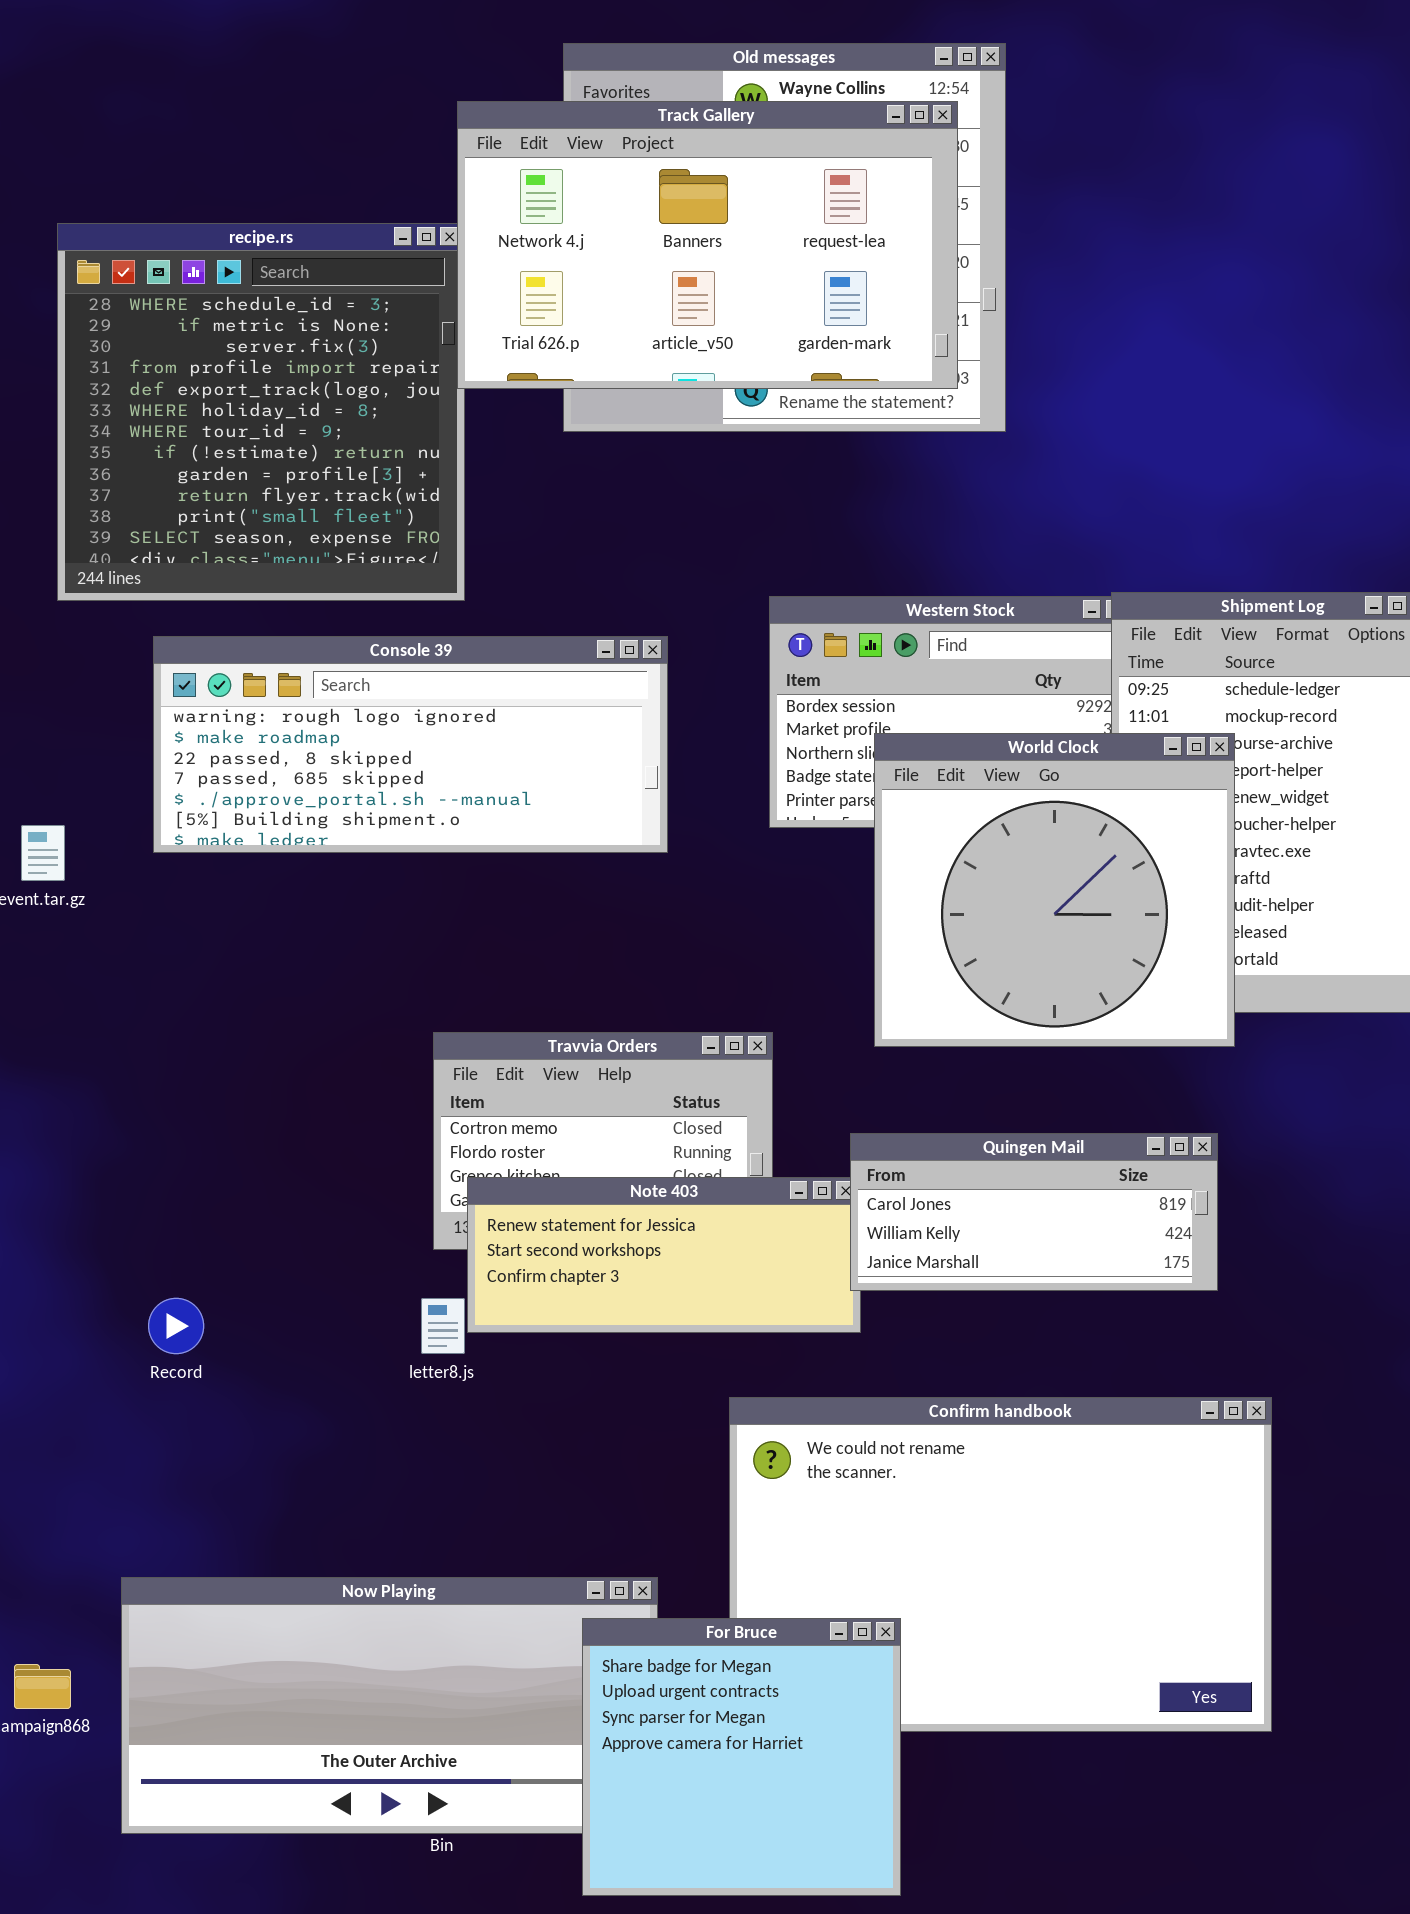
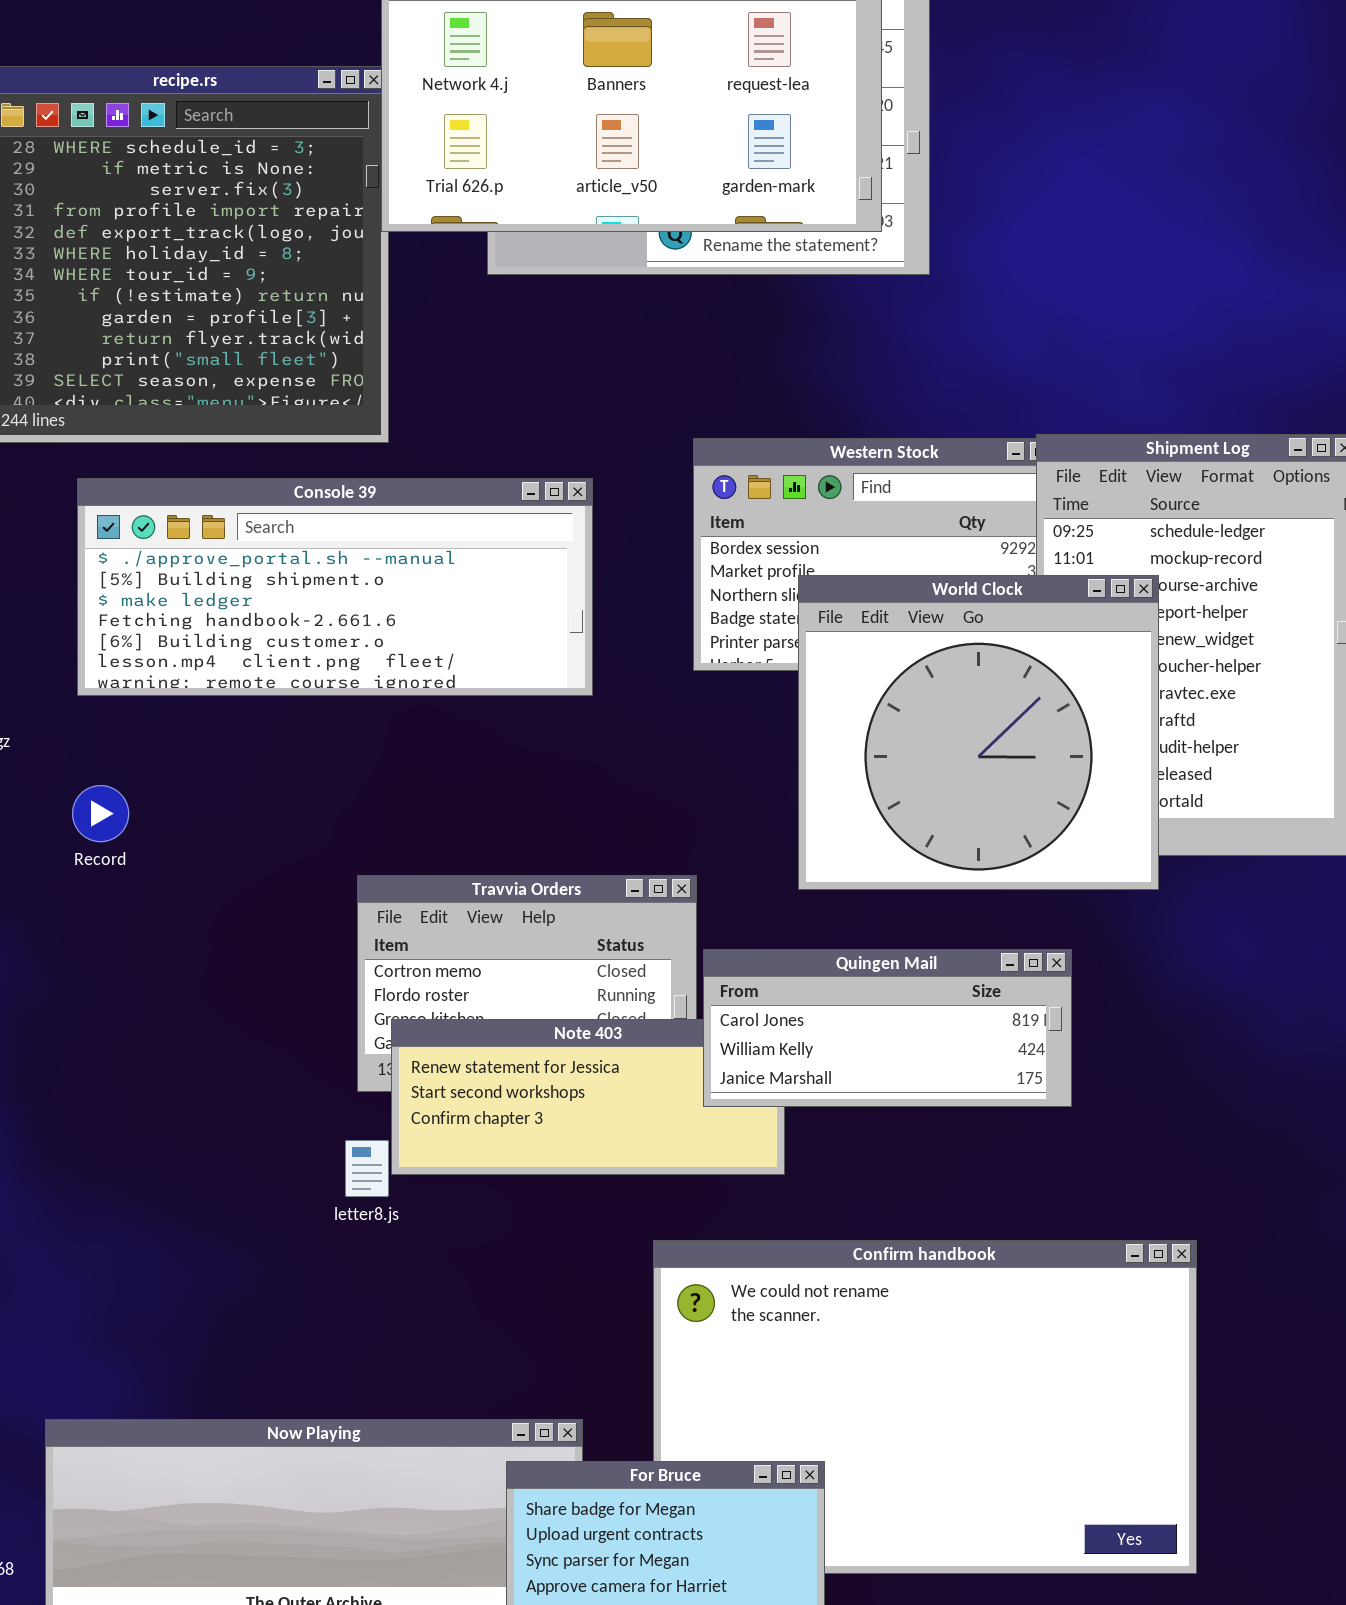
Console 39: [153,636,668,853] -> [77,478,593,696], scrolled down 4 rows
Quingen Mail: [850,1133,1218,1291] -> [703,949,1072,1107], moved
Record: [148,1298,204,1354] -> [72,785,129,842], moved

